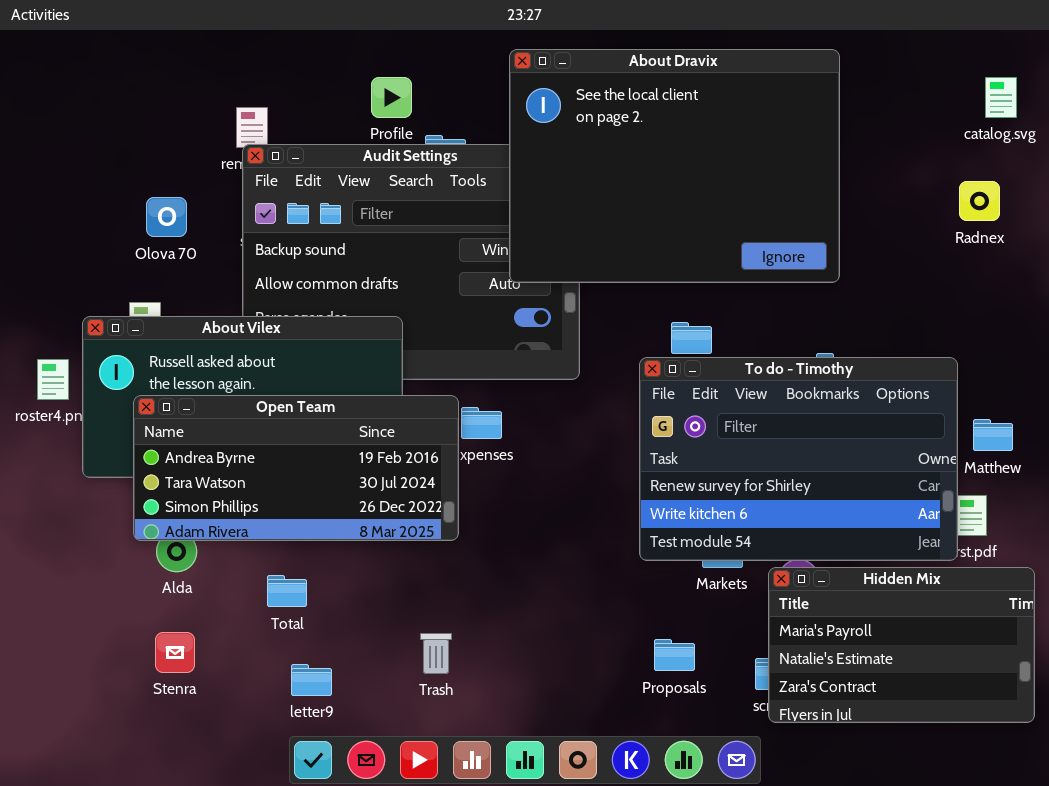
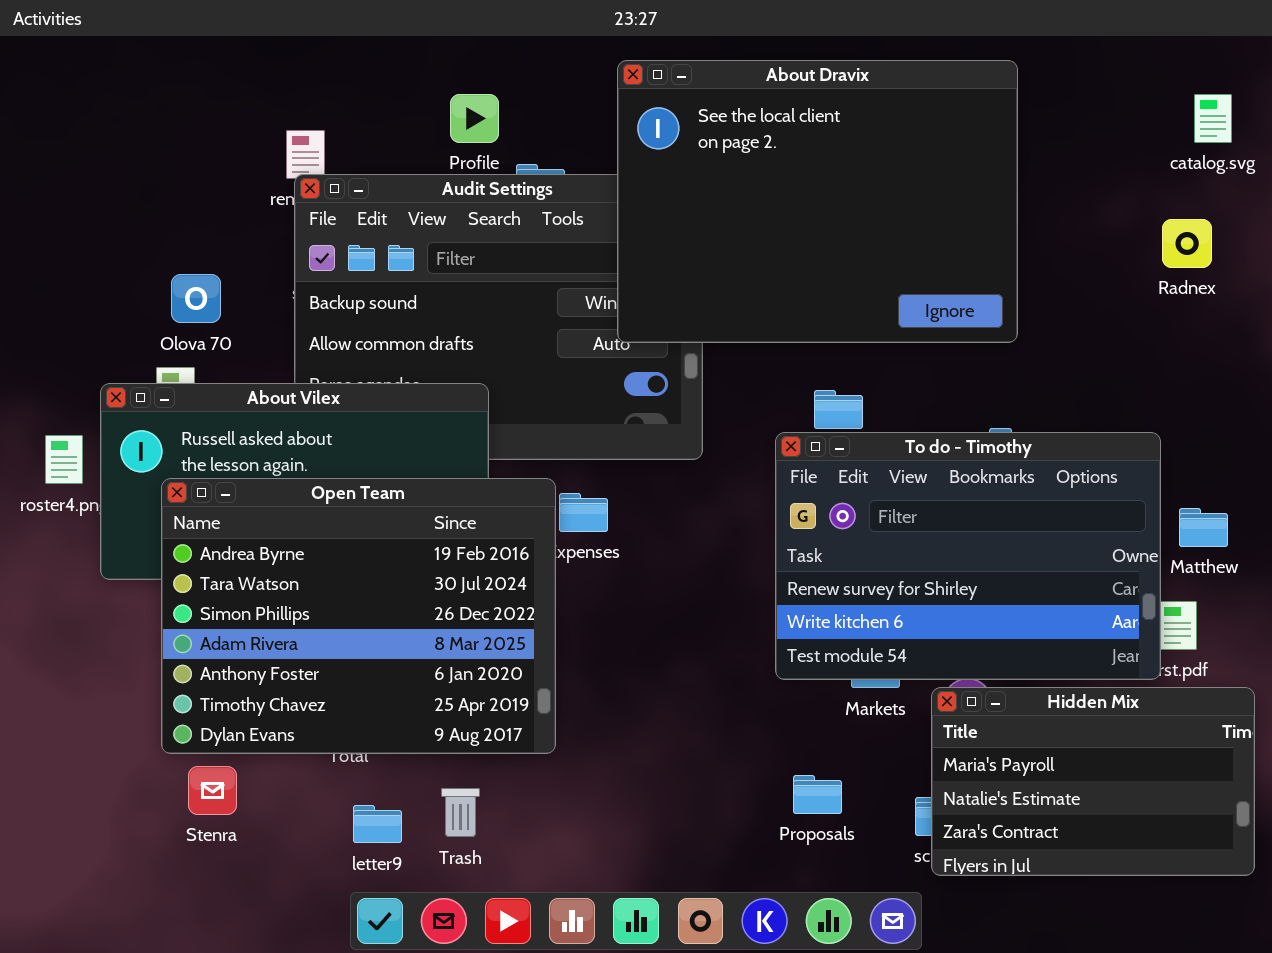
Olova 70: [146,197,187,237] -> [171,274,221,323], moved
Open Team: [133,395,459,541] -> [161,478,556,754], resized
Trash: [420,633,452,674] -> [441,788,480,837], moved

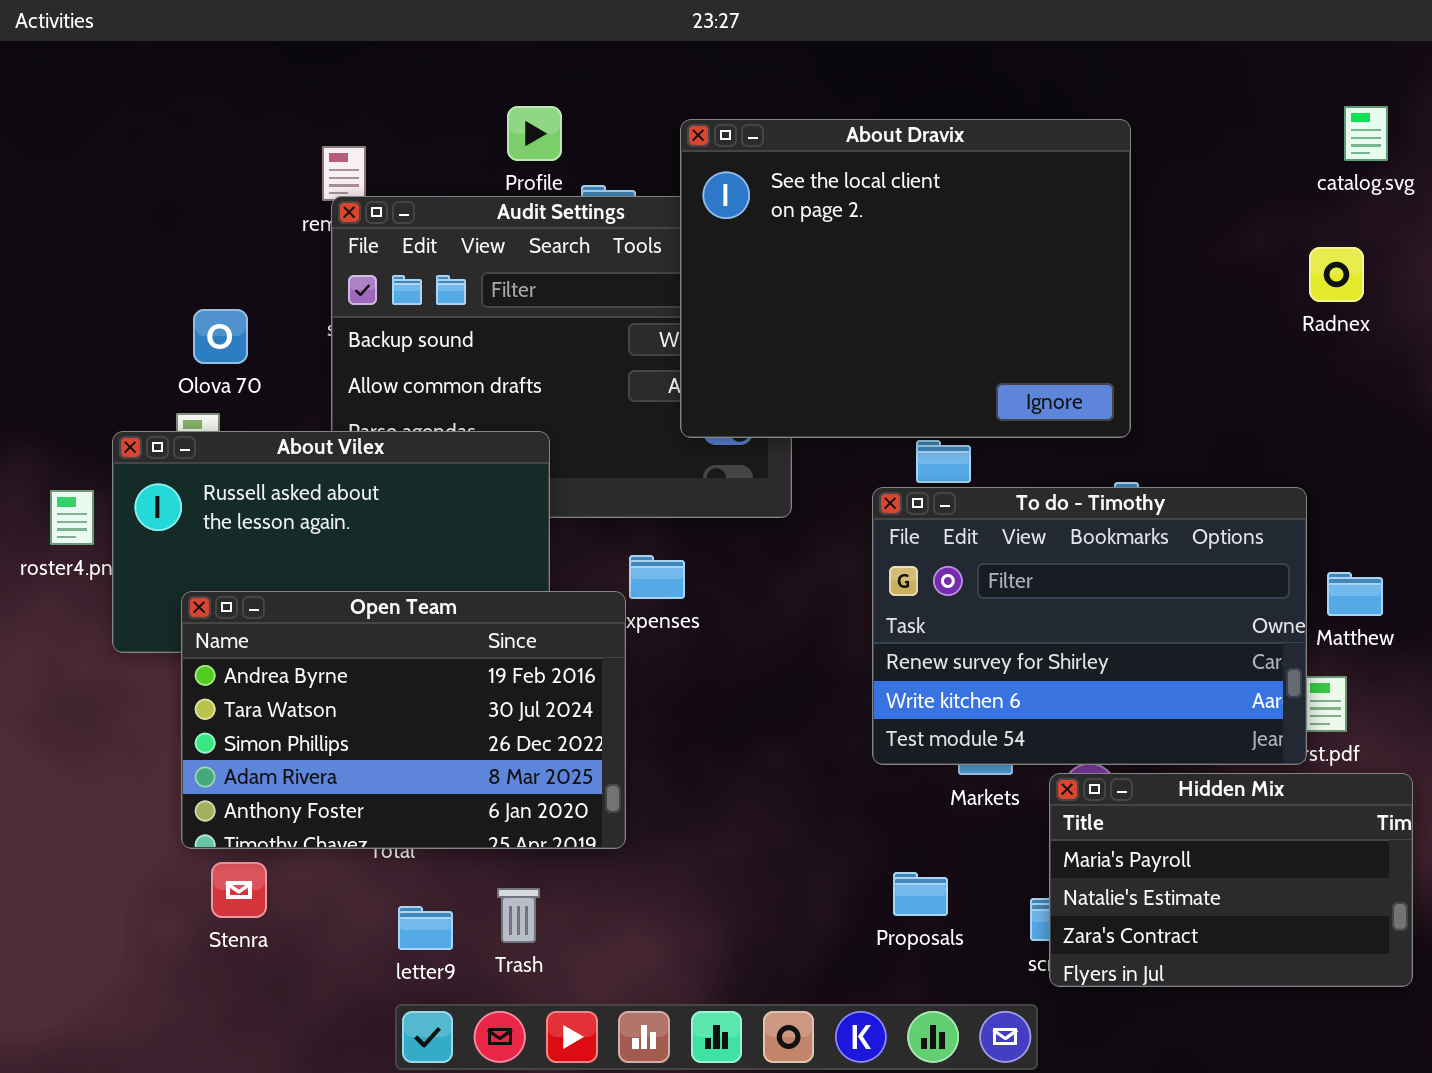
About Dravix: [617,60,1018,343] -> [680,119,1131,438], moved
Open Team: [161,478,556,754] -> [181,591,626,849], resized

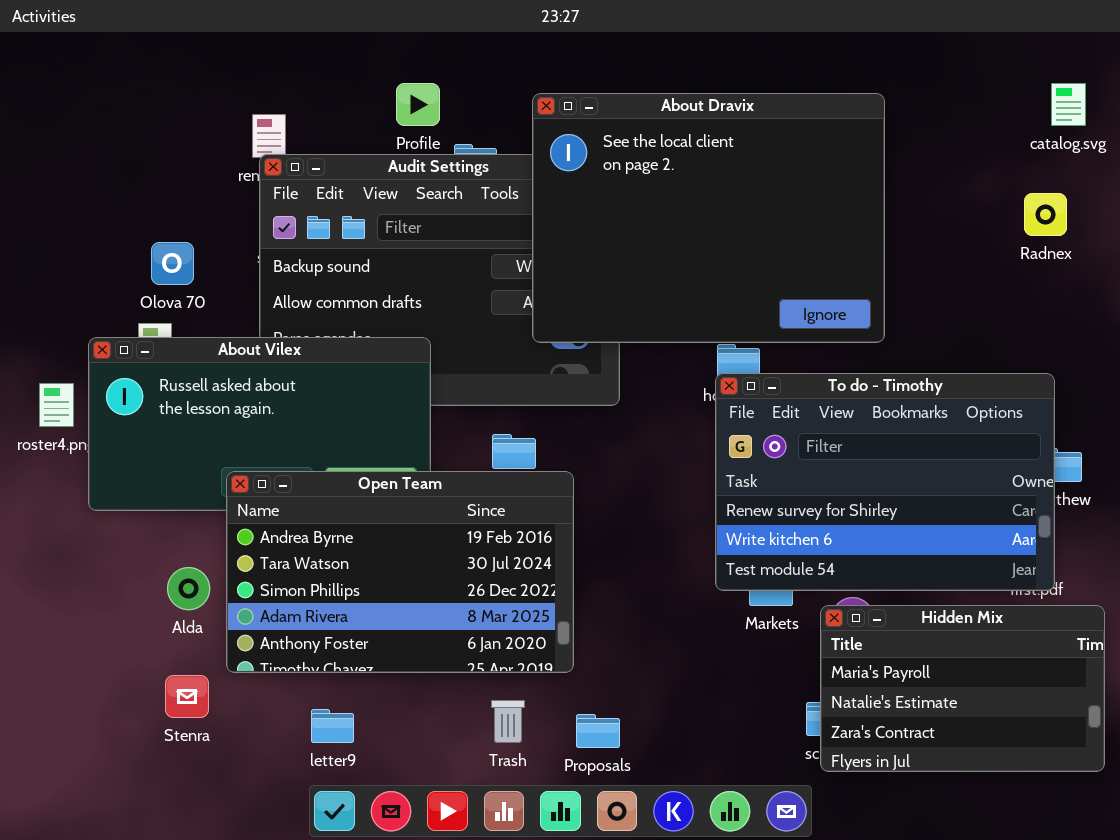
To do - Timothy: [872,487,1307,765] -> [715,373,1055,591], moved
Open Team: [181,591,626,849] -> [226,471,574,673], moved
Proposals: [893,872,948,916] -> [576,714,620,748], moved
Trash: [497,888,540,943] -> [491,700,525,743], moved

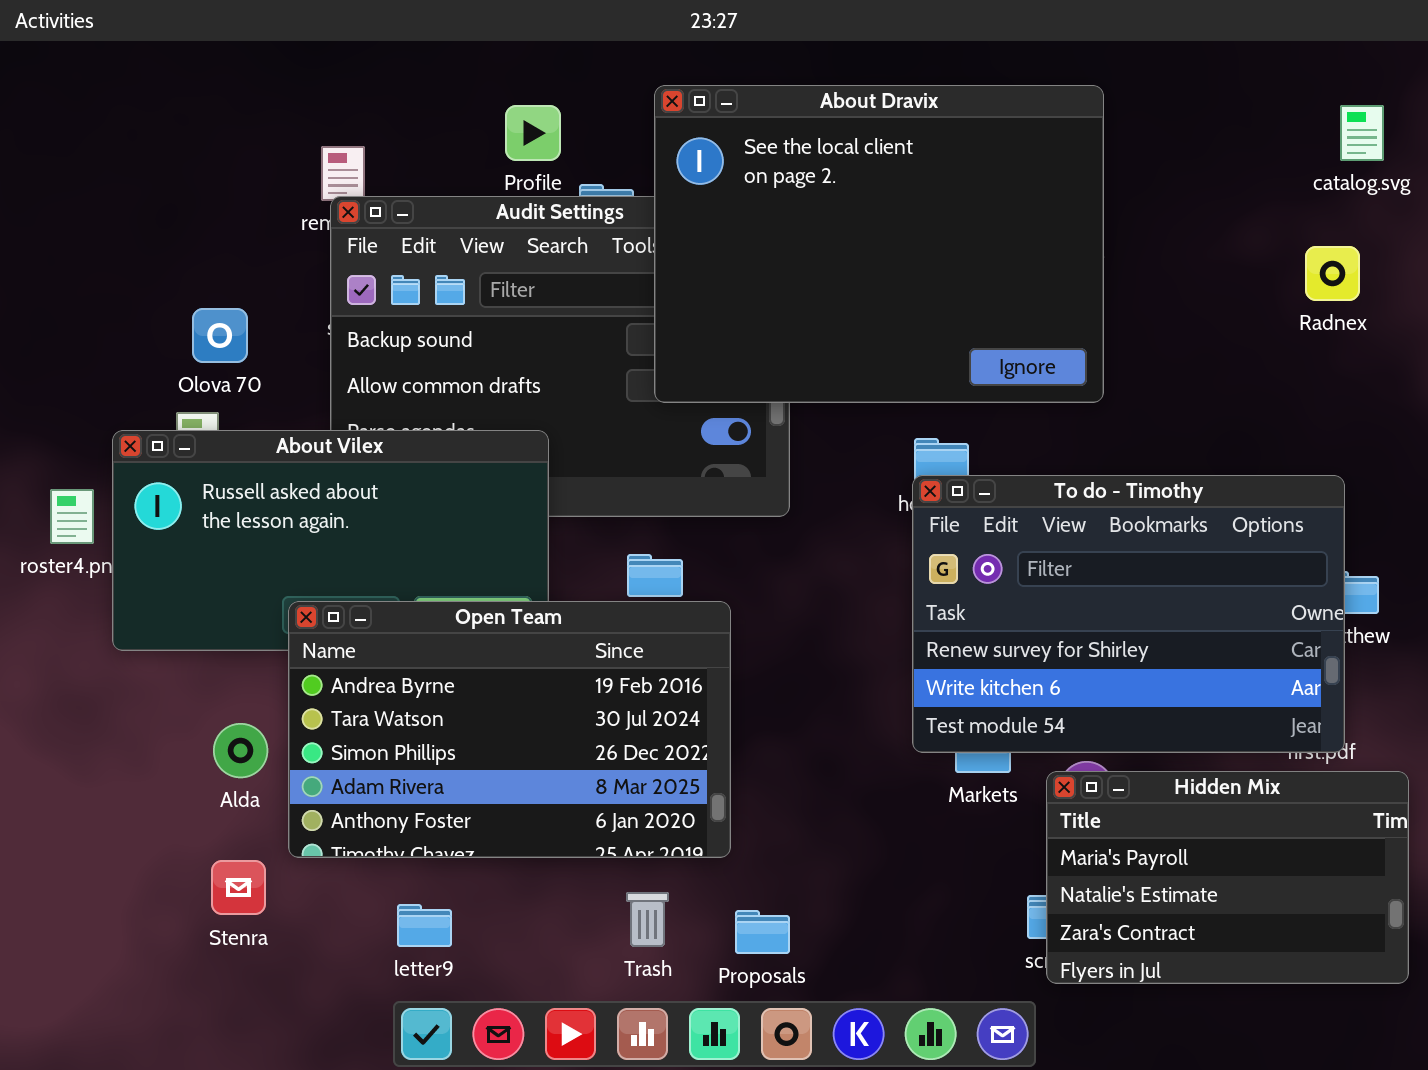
About Dravix: [532,93,885,343] -> [654,85,1104,403], moved

